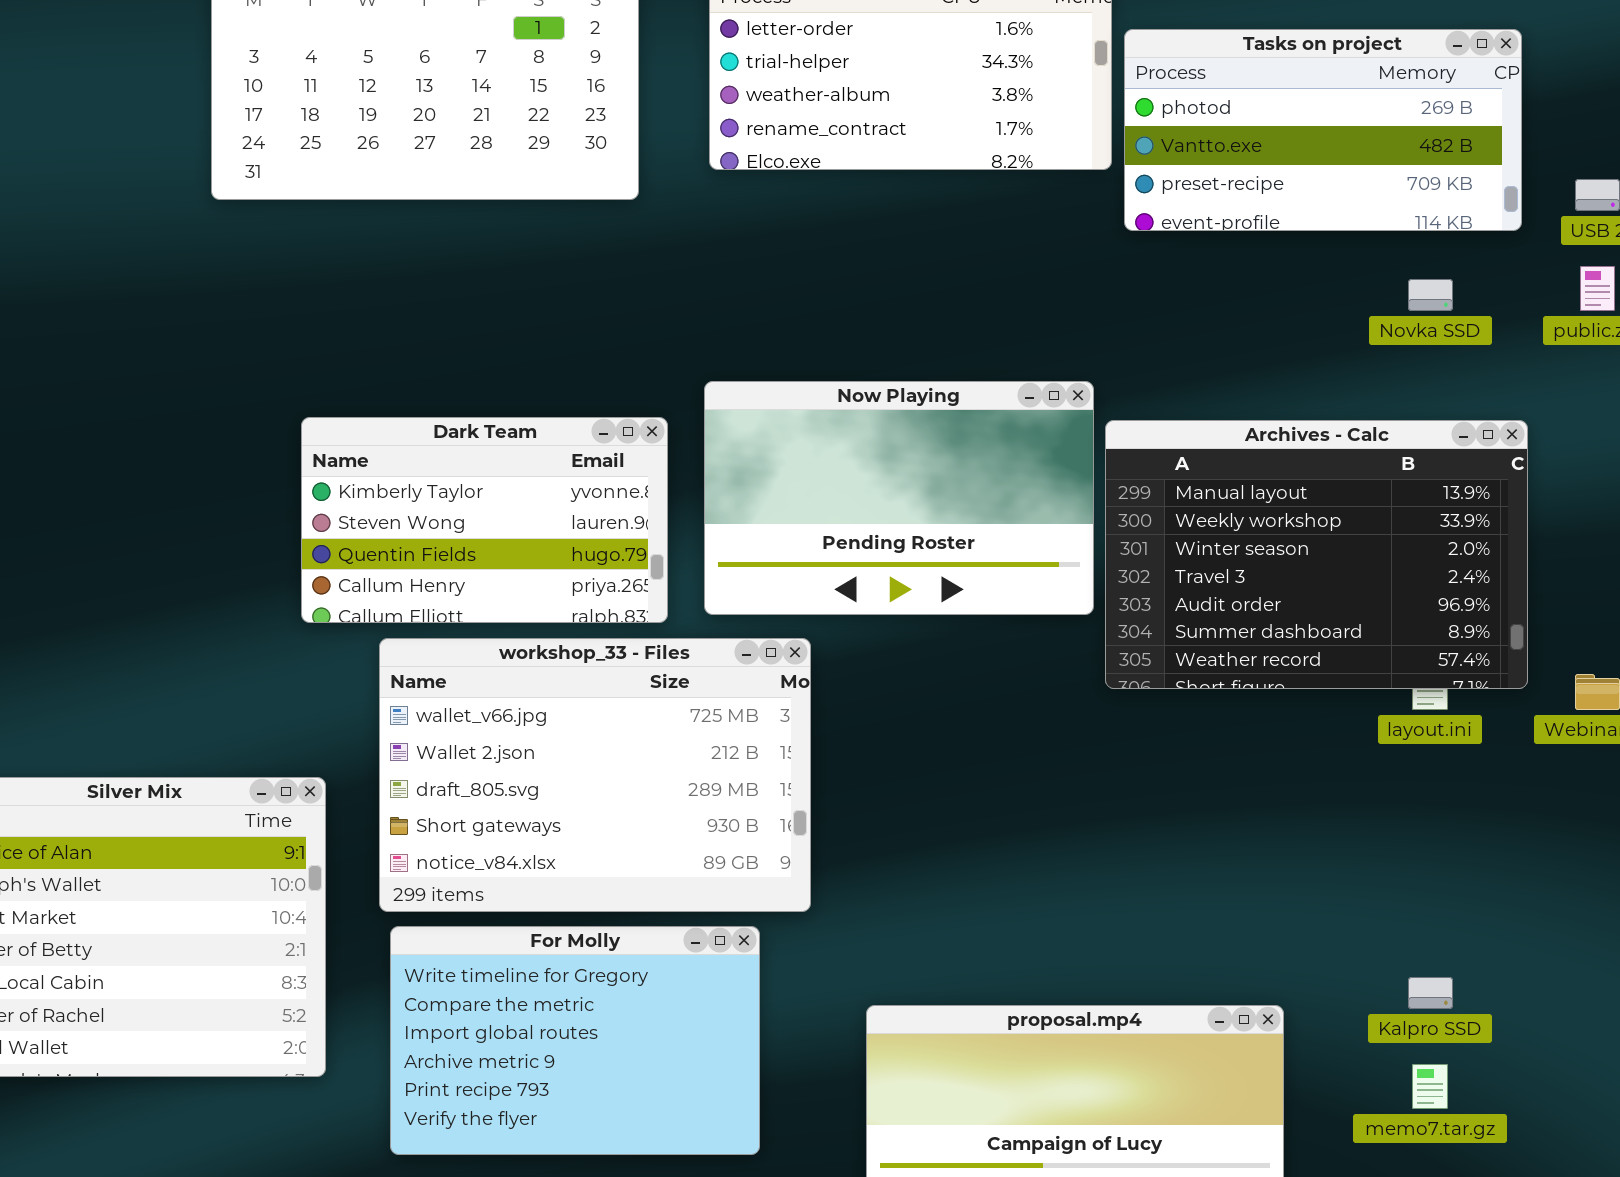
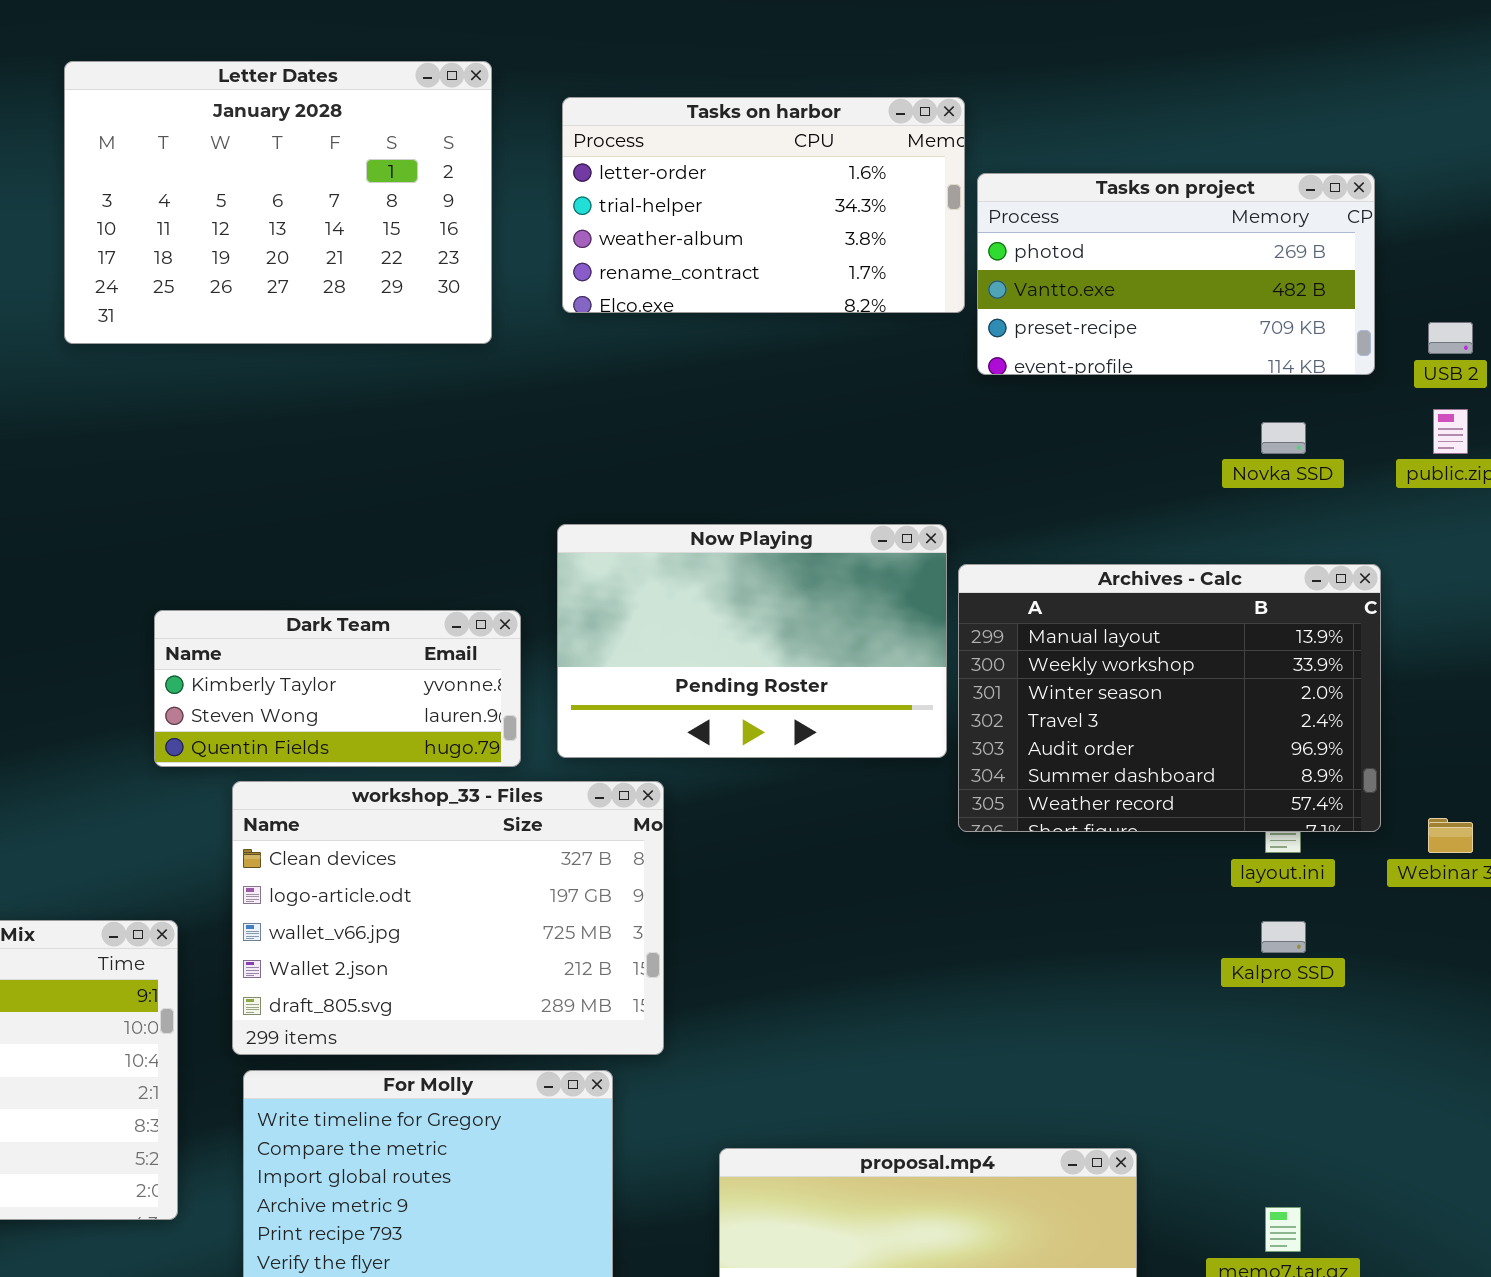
Dark Team: [301,417,668,623] -> [154,610,521,767], resized
workshop_33 - Files: [379,638,811,912] -> [232,781,664,1055], scrolled up 2 rows
Kalpro SSD: [1408,977,1453,1009] -> [1261,921,1306,953], moved

